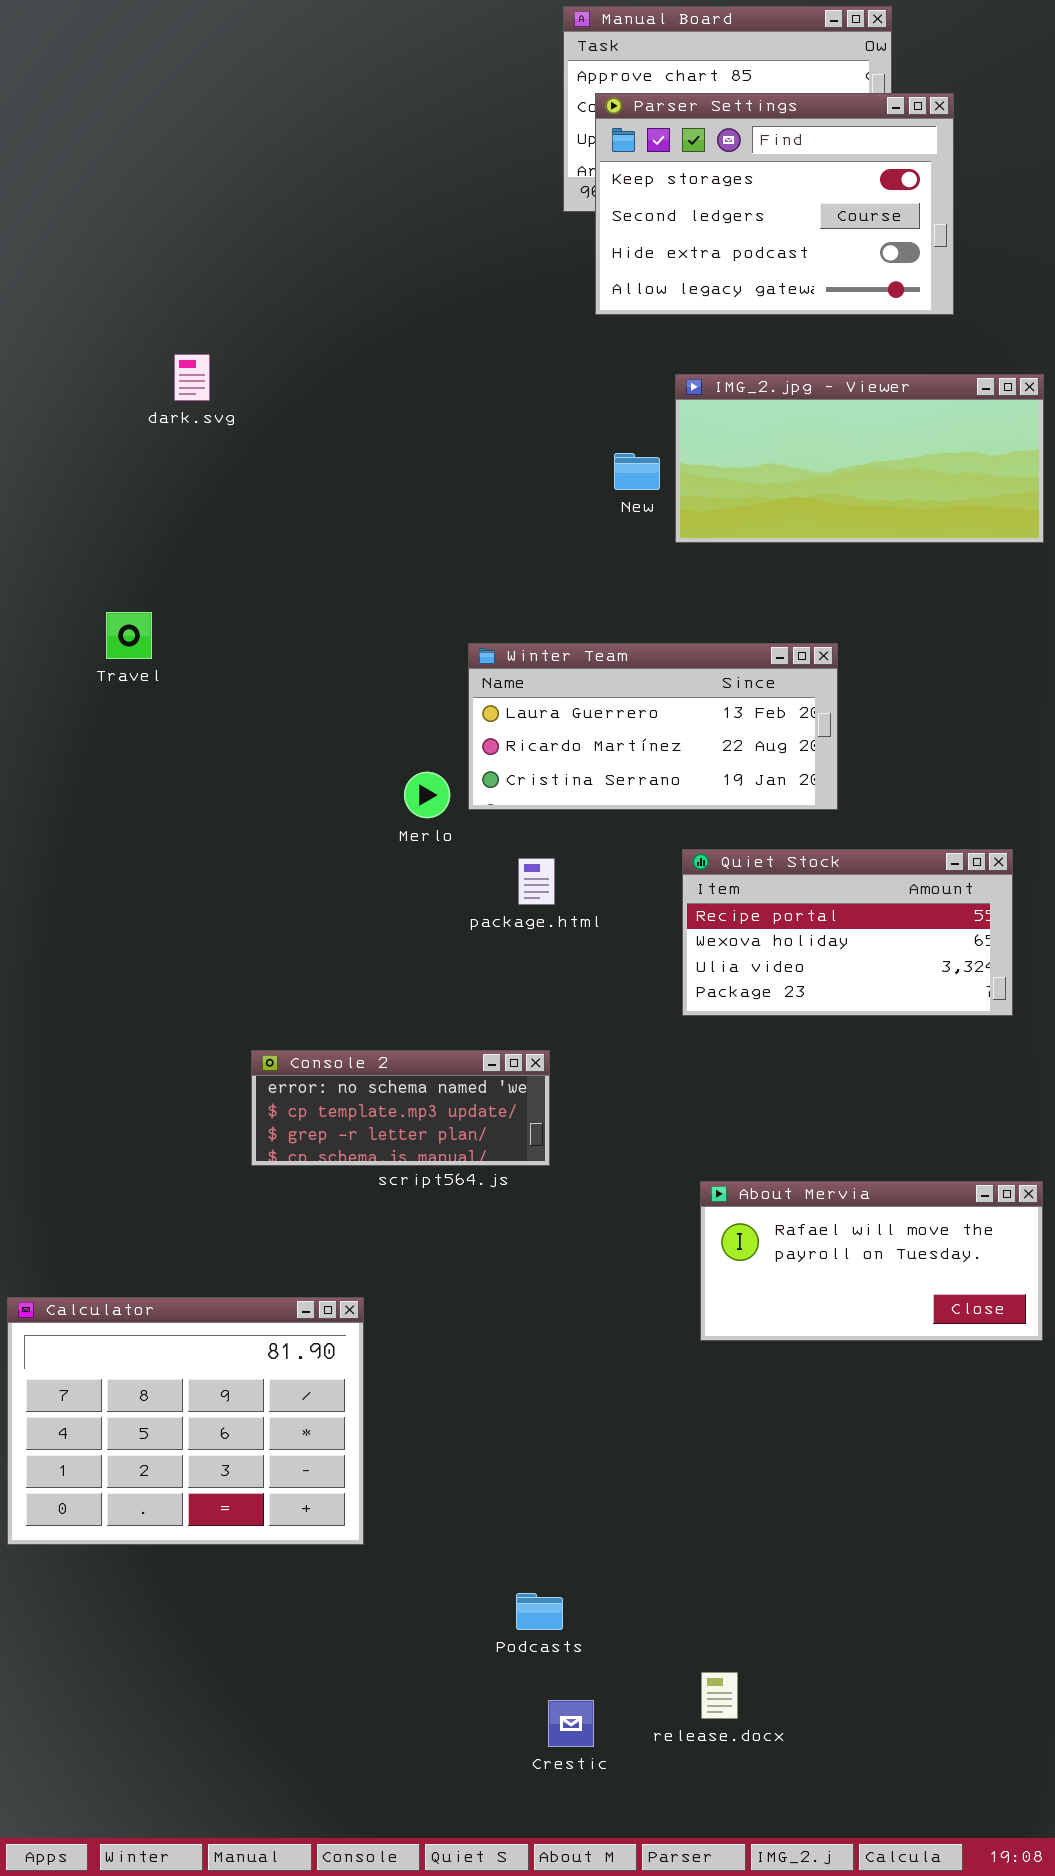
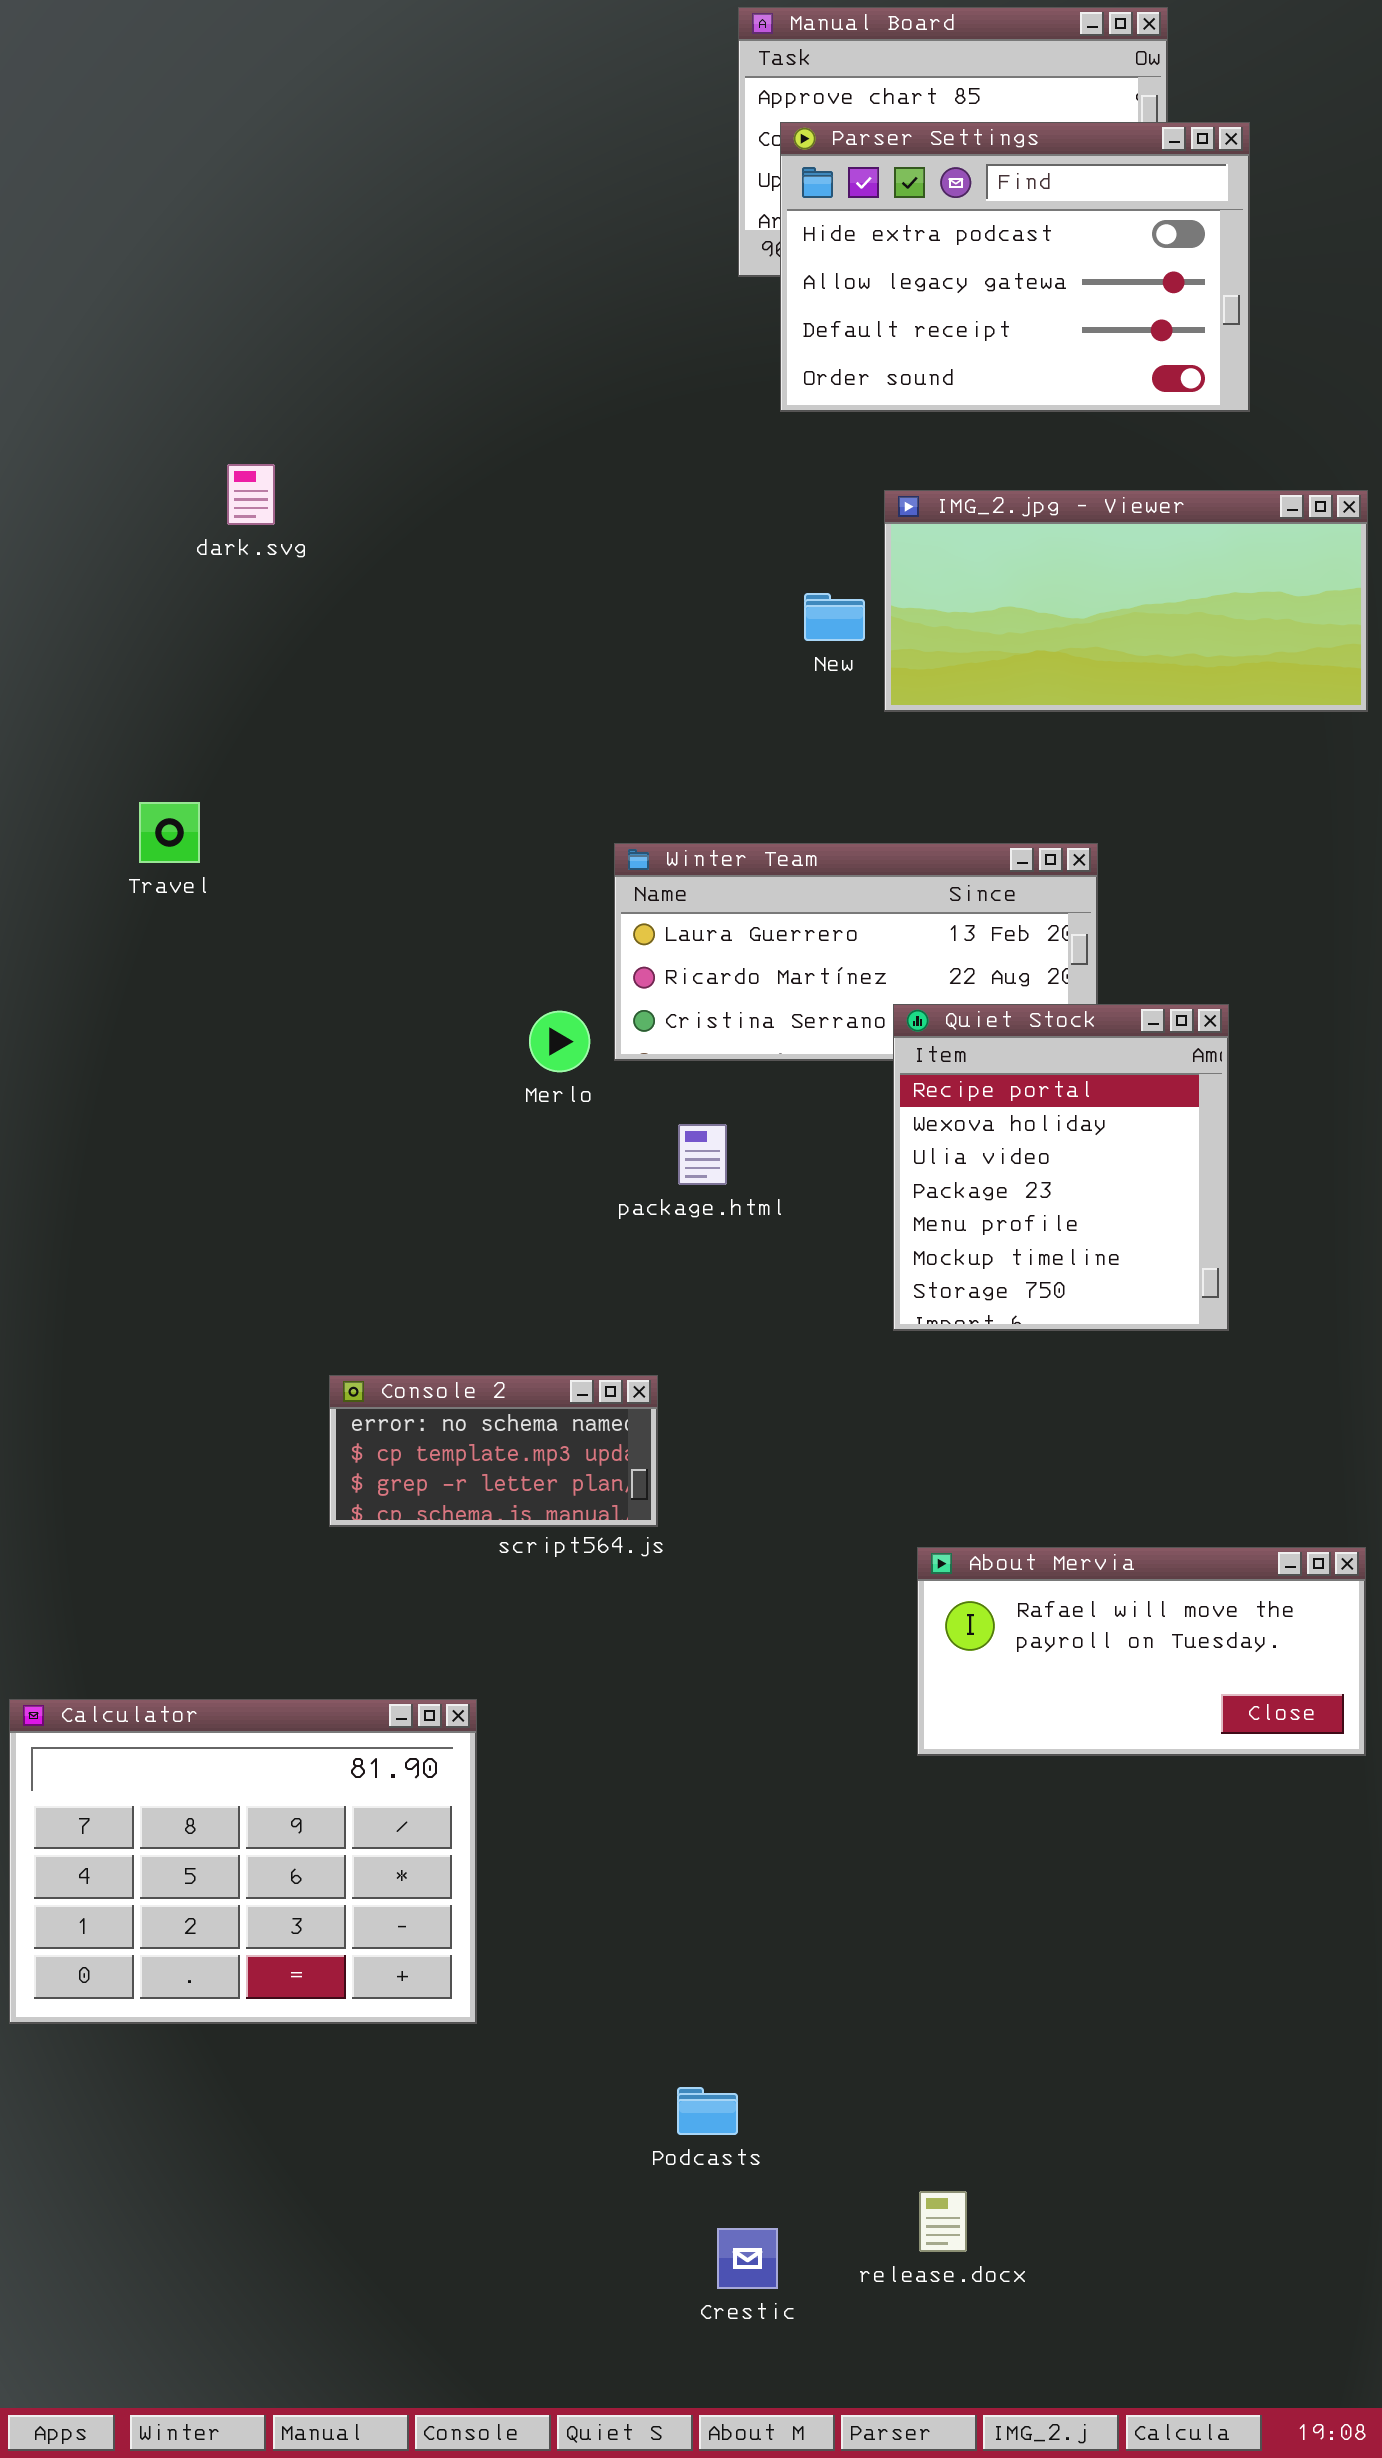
Parser Settings: [595,93,954,315] -> [780,122,1250,412], scrolled down 2 rows
Quiet Stock: [682,849,1013,1016] -> [893,1004,1229,1331], resized
Console 2: [251,1050,550,1166] -> [329,1375,658,1527], resized

